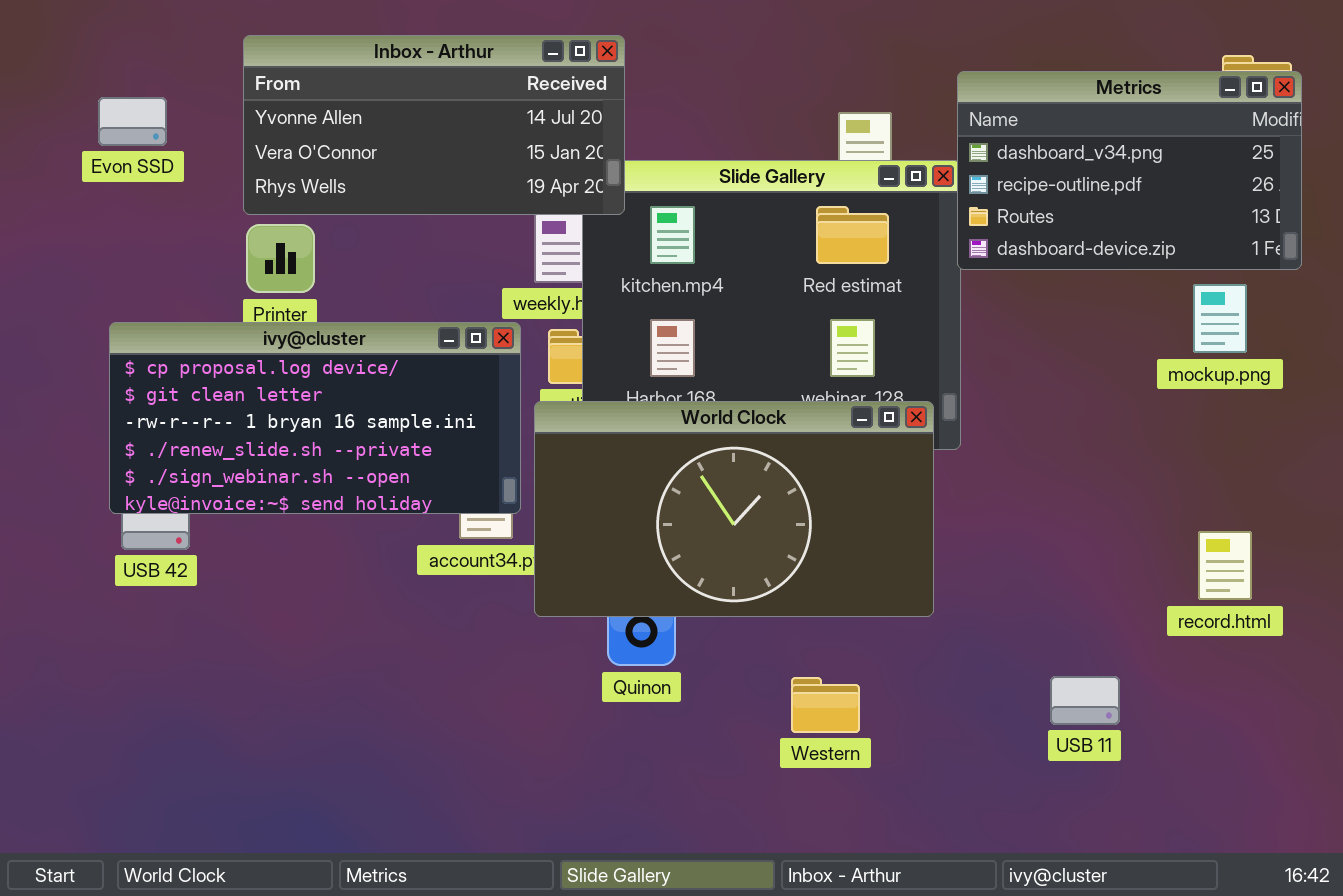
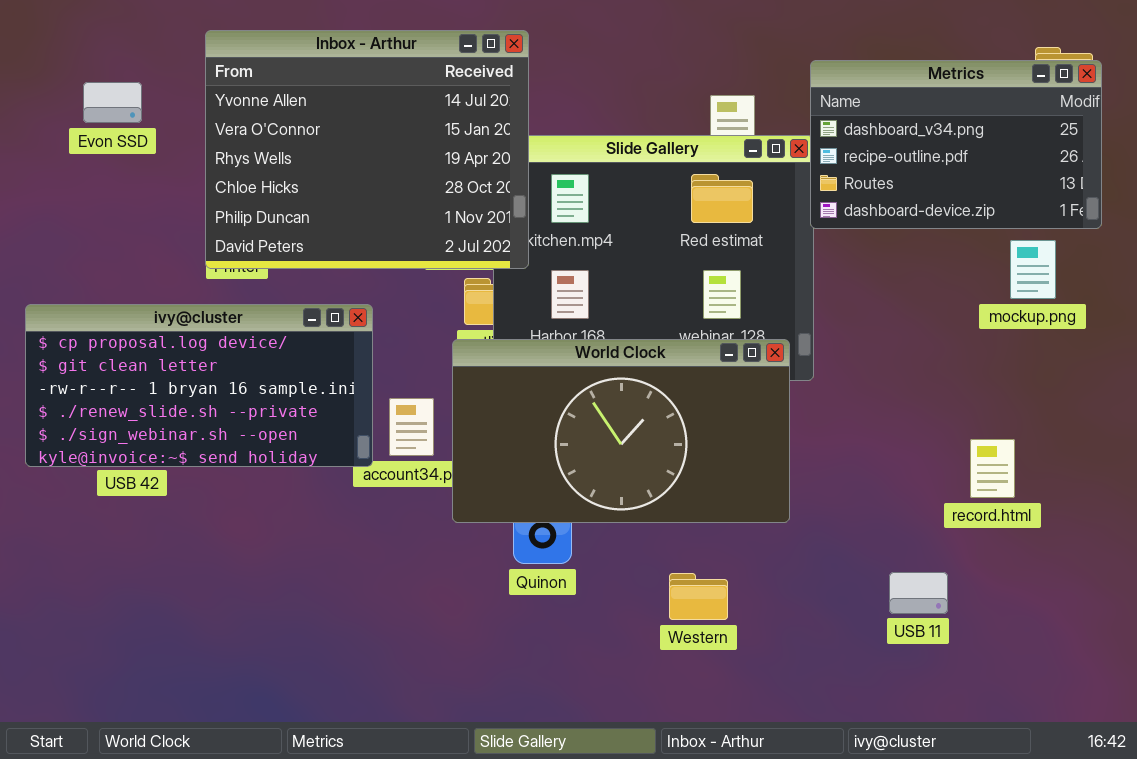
Inbox - Arthur: [243,35,625,215] -> [205,30,529,269], resized
ivy@cluster: [109,322,521,514] -> [25,304,373,467], moved
record.html: [1198,531,1252,600] -> [970,439,1015,498], moved

